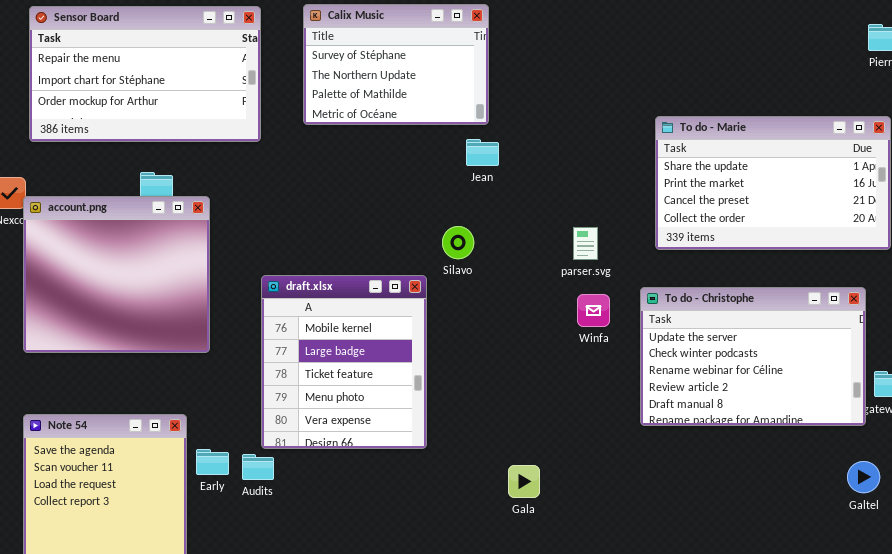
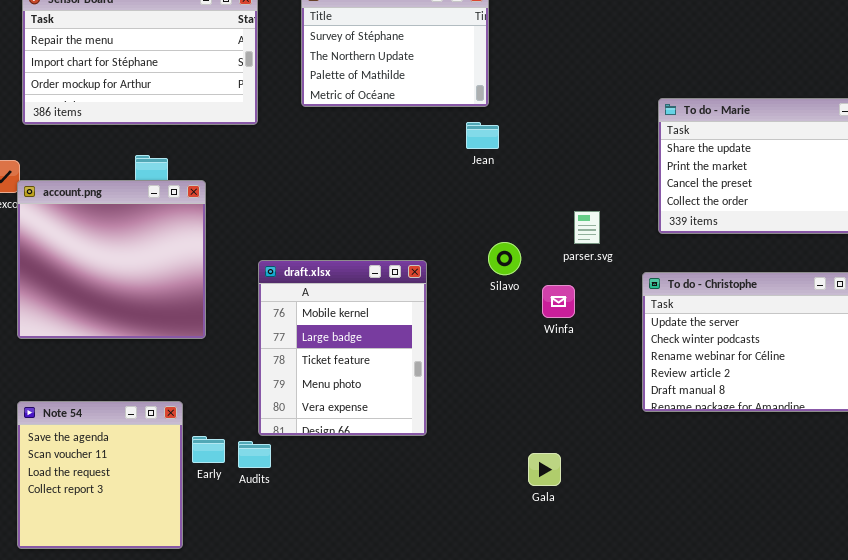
Silavo: [442,226,474,259] -> [488,242,521,275], moved
Winfa: [577,294,610,327] -> [542,285,575,318], moved
Gala: [508,465,540,498] -> [528,453,561,486], moved

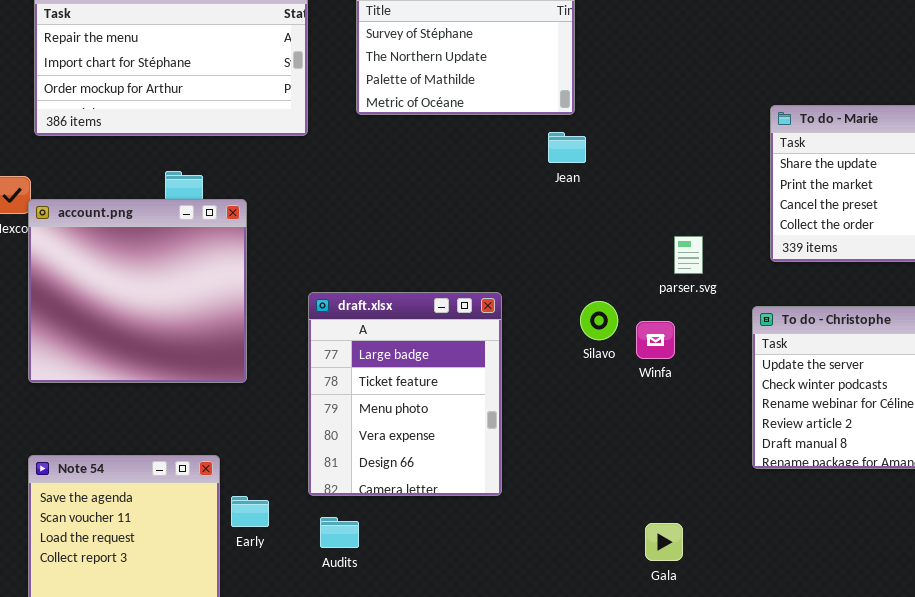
Silavo: [488,242,521,275] -> [580,301,618,340], moved
draft.xlsx: [258,260,427,436] -> [308,292,502,496], scrolled down 1 row
Audits: [238,441,271,468] -> [320,517,359,548], moved
Gala: [528,453,561,486] -> [645,523,683,561], moved

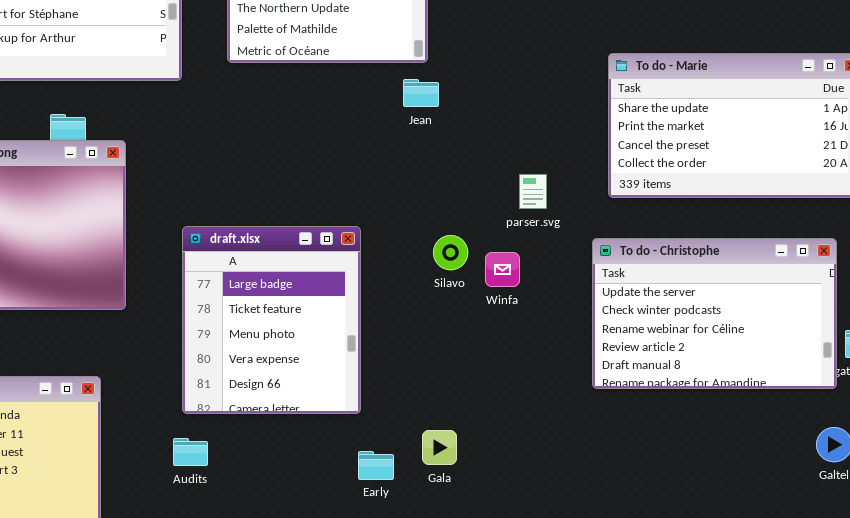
Early: [231,496,269,527] -> [358,451,394,480], moved
Audits: [320,517,359,548] -> [173,438,208,466], moved
Gala: [645,523,683,561] -> [422,430,457,465], moved

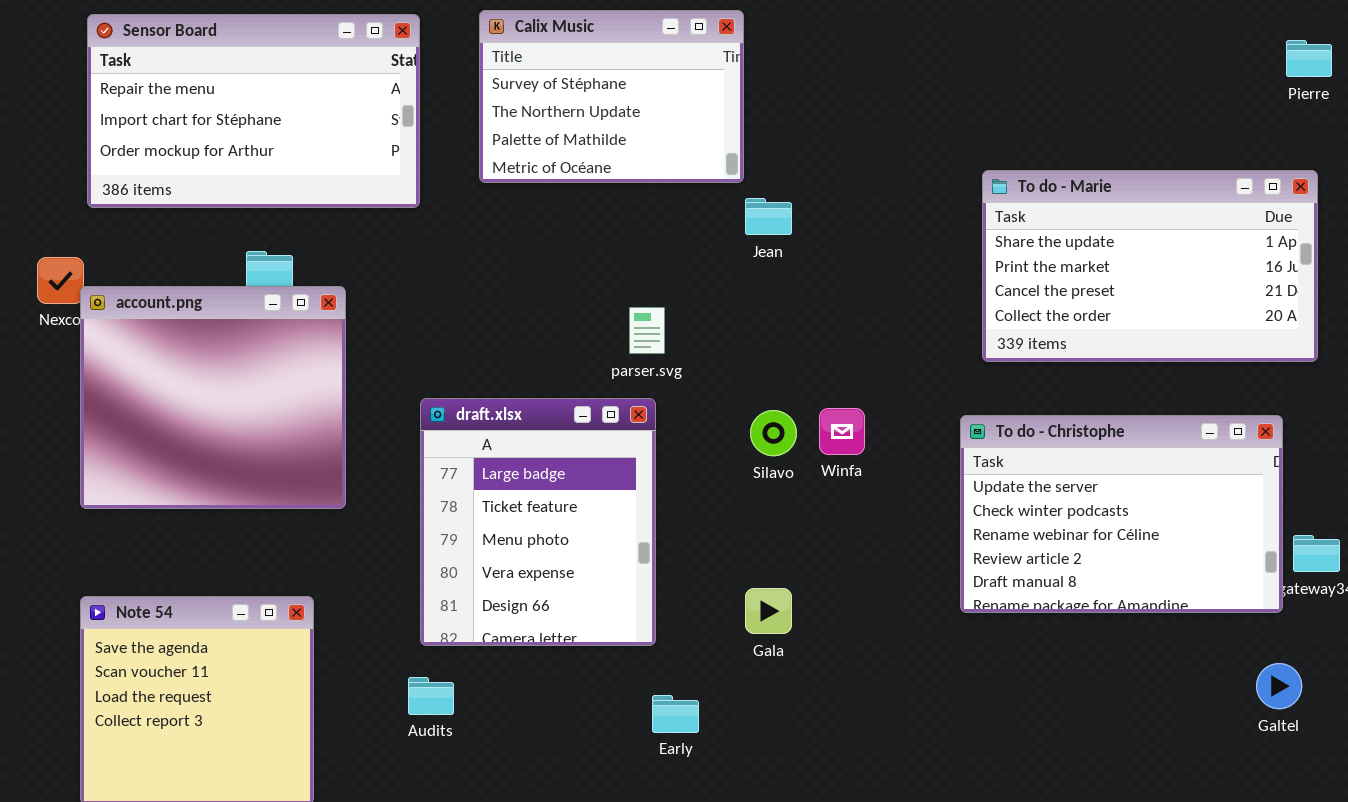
Jean: [403,79,439,107] -> [745,198,792,235], moved
parser.svg: [519,174,547,209] -> [629,307,665,354], moved
Winfa: [485,252,520,287] -> [819,408,865,455], moved
Gala: [422,430,457,465] -> [745,588,792,634], moved

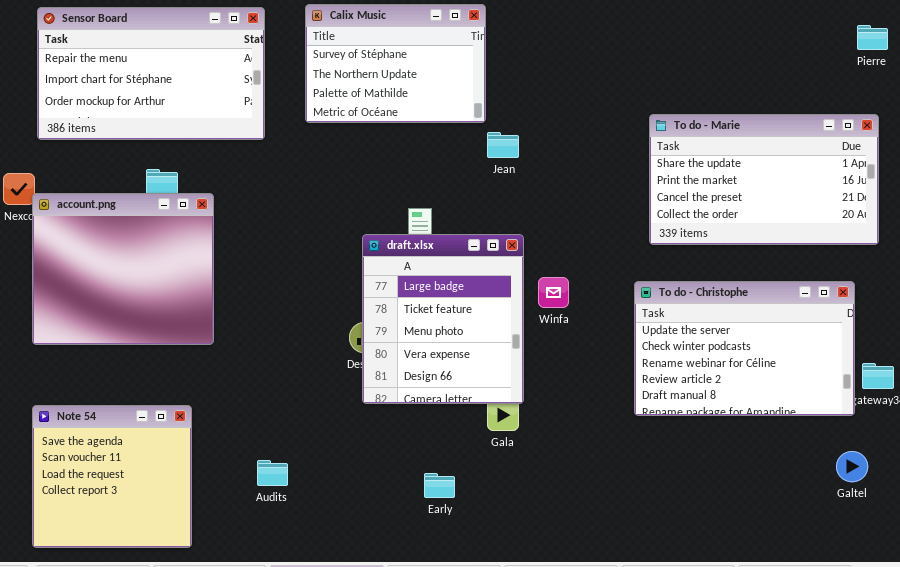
draft.xlsx: [420,398,656,646] -> [362,234,524,404], moved

